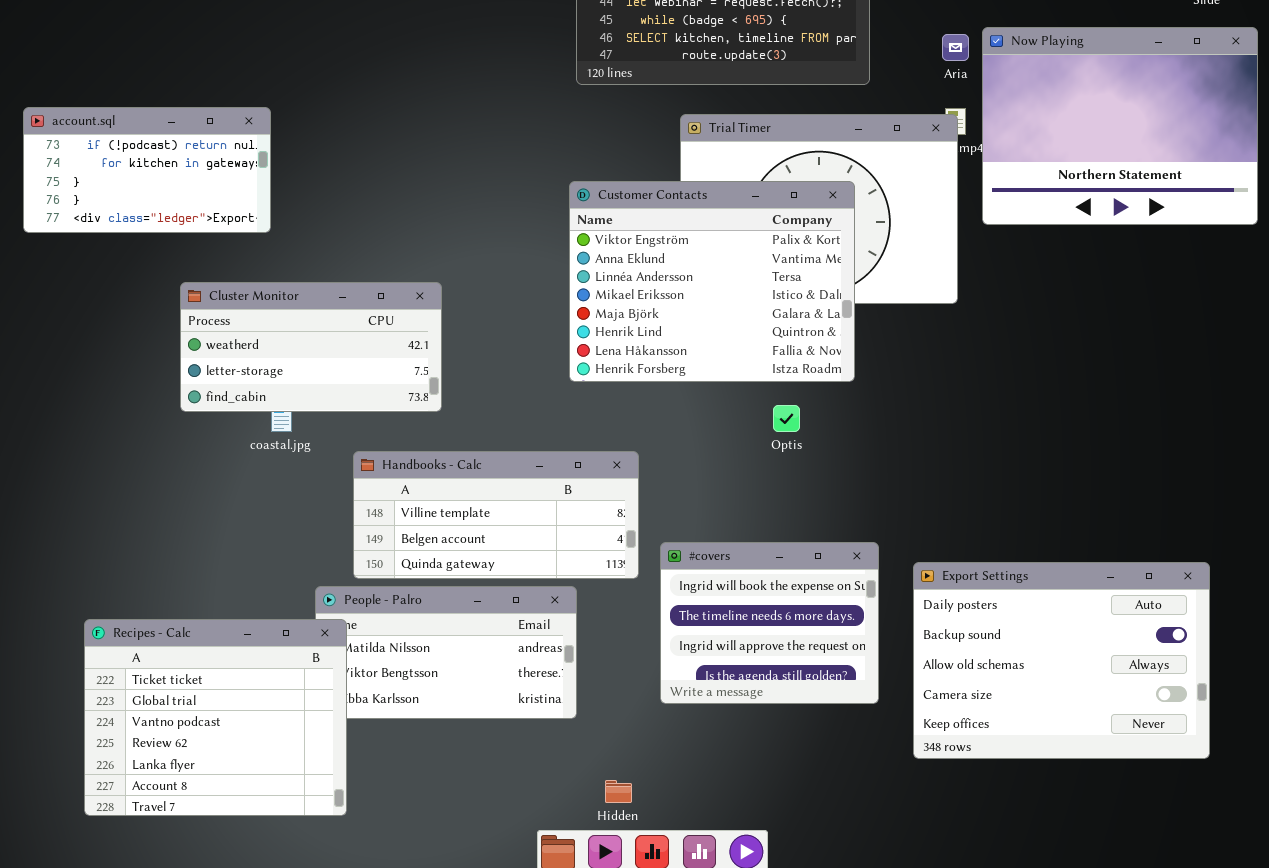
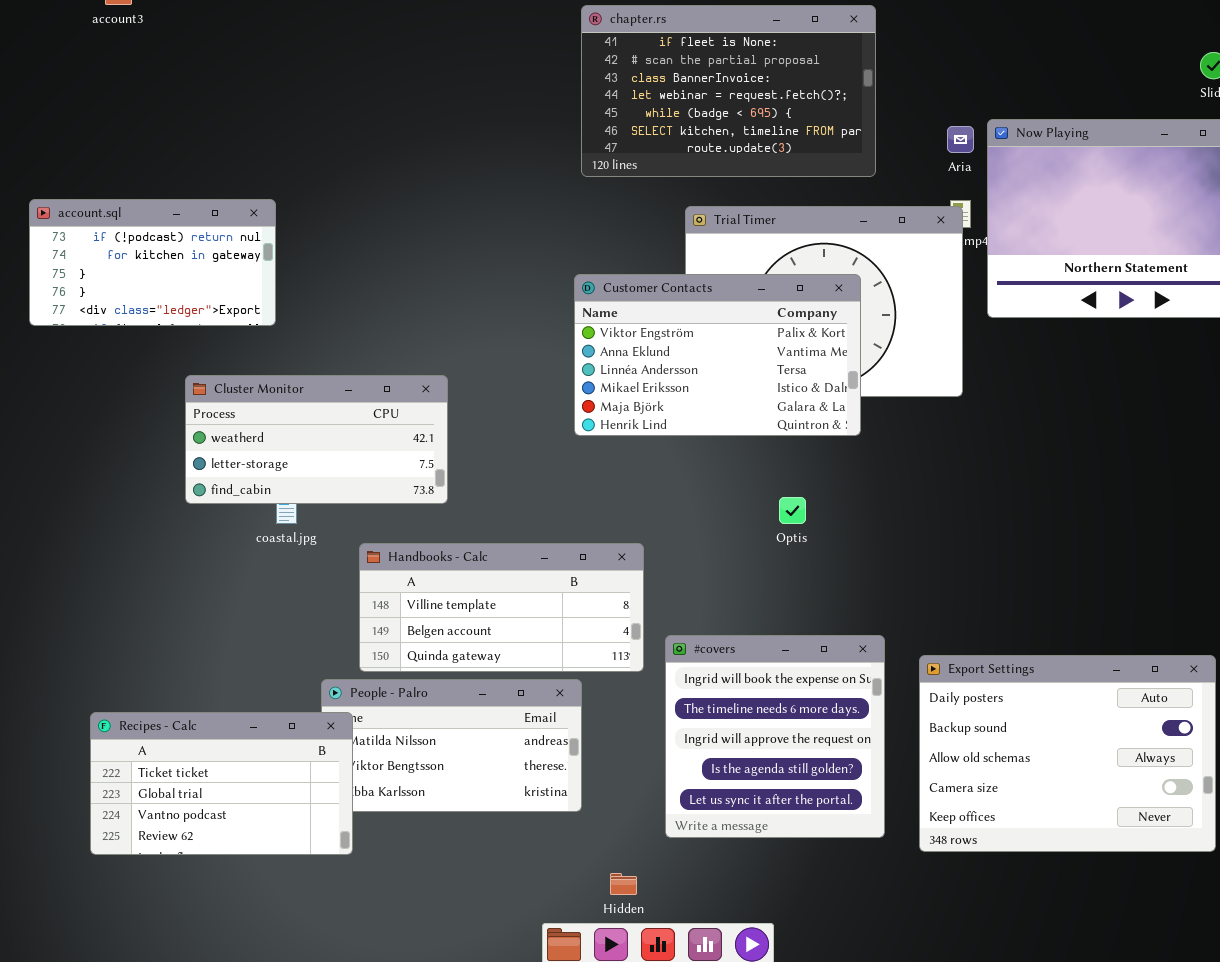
Customer Contacts: [569,181,855,382] -> [574,274,861,436], resized
#covers: [660,542,879,704] -> [665,635,885,838], resized
Recipes - Calc: [84,619,347,816] -> [90,712,353,855], resized

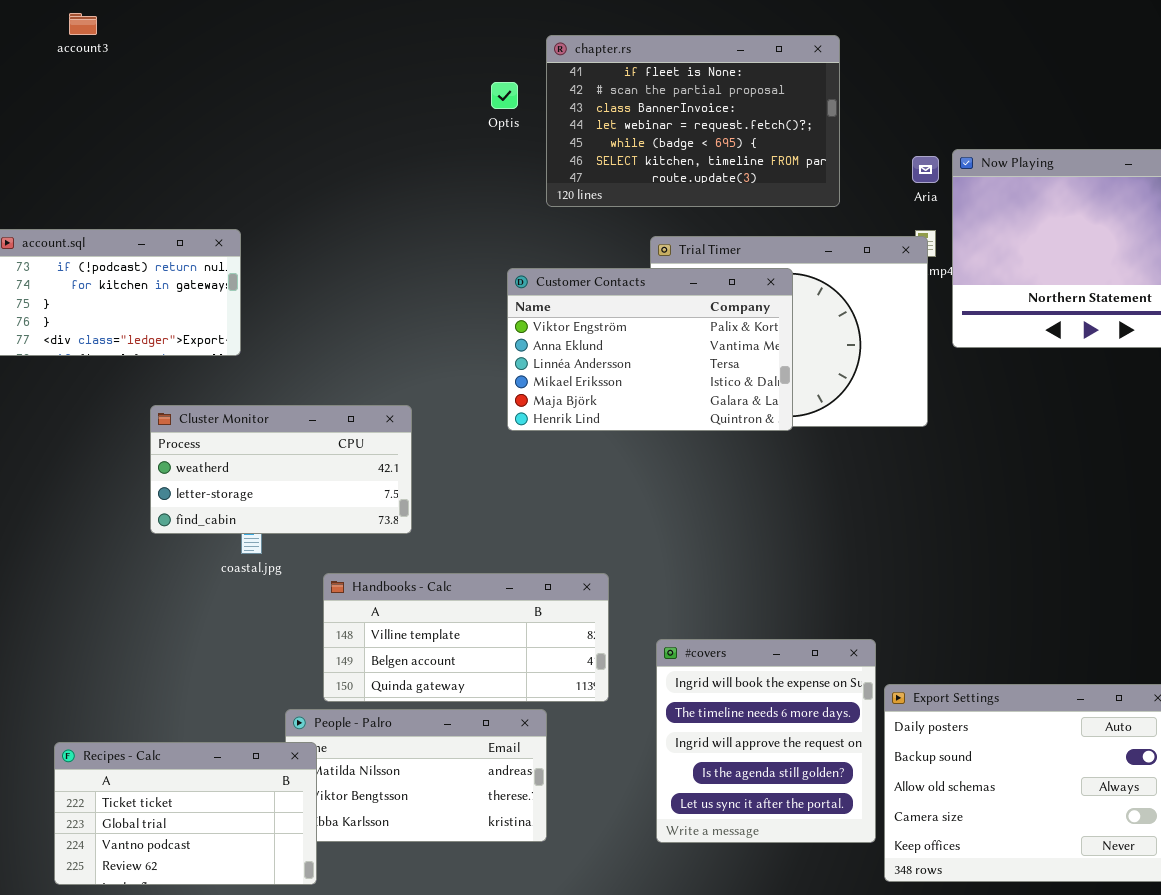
Customer Contacts: [574,274,861,436] -> [507,268,793,431], moved
Optis: [779,497,806,524] -> [491,82,518,109], moved
#covers: [665,635,885,838] -> [656,639,876,843], moved

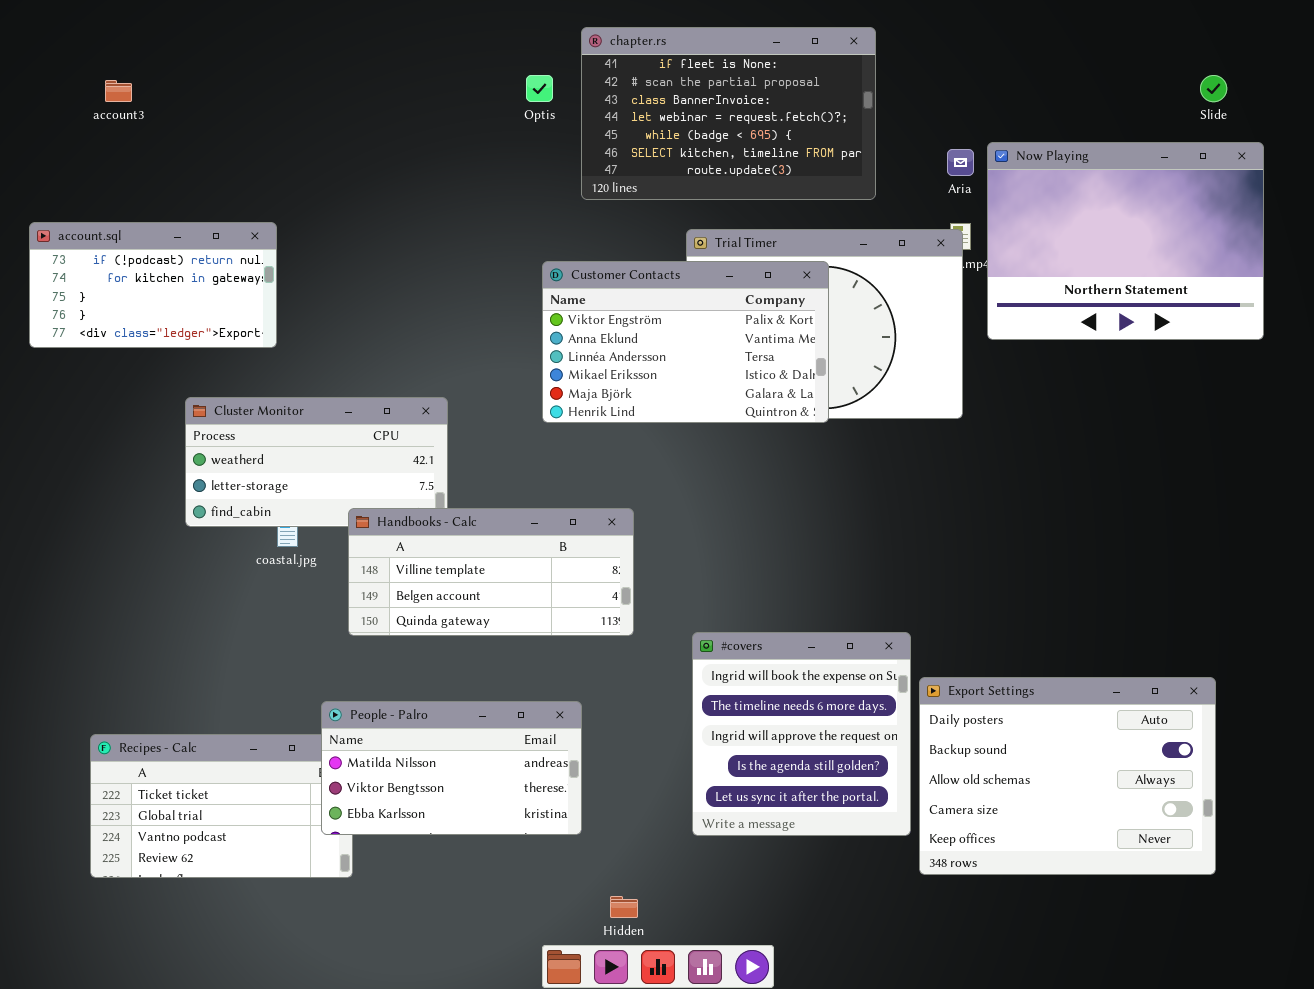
account3: [69,13,97,35] -> [105,80,132,102], moved
Handbooks - Calc: [323,573,609,702] -> [348,508,634,636], moved
People - Palro: [285,709,547,842] -> [321,701,582,835], raised

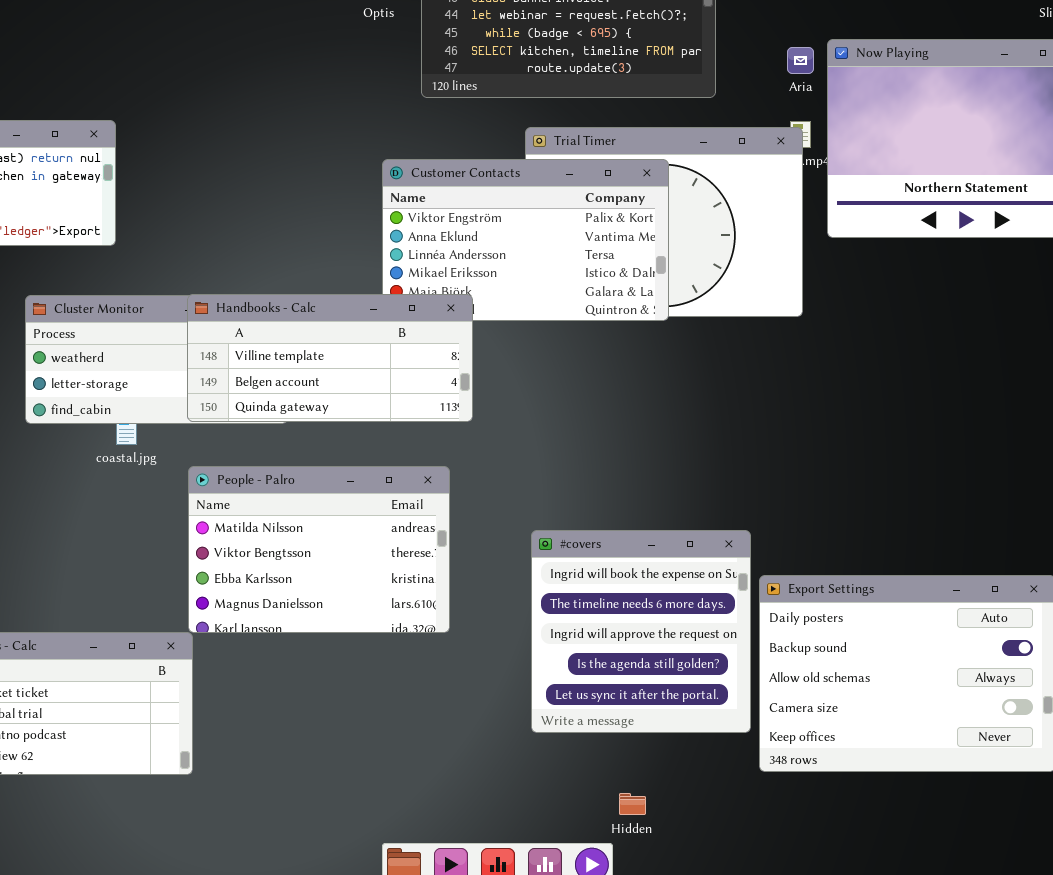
Handbooks - Calc: [348,508,634,636] -> [187,294,473,422], moved
People - Palro: [321,701,582,835] -> [188,466,450,633], moved, resized
Hidden: [610,896,638,918] -> [619,793,646,815], moved

